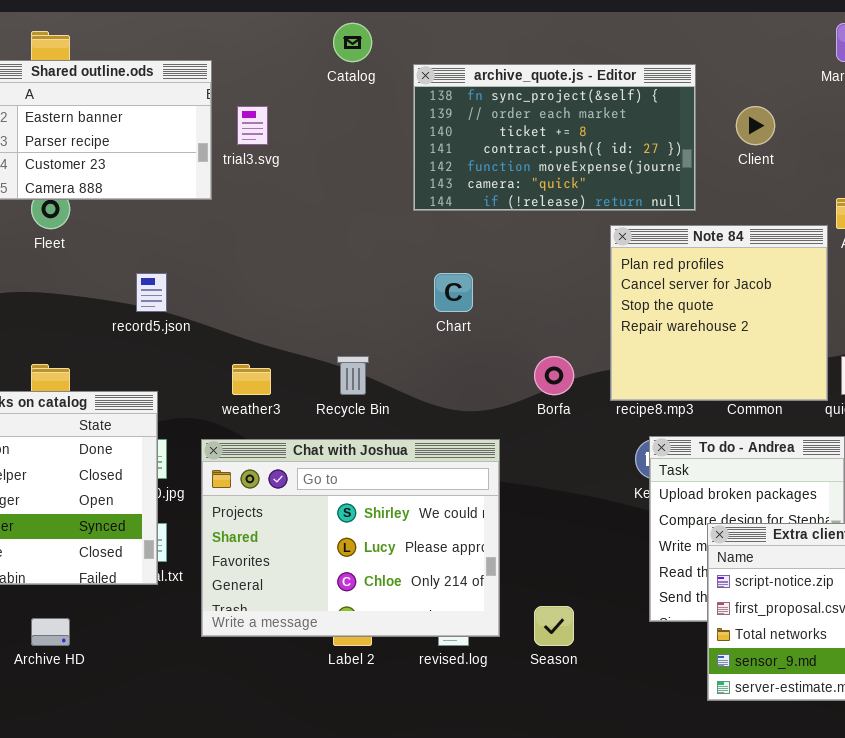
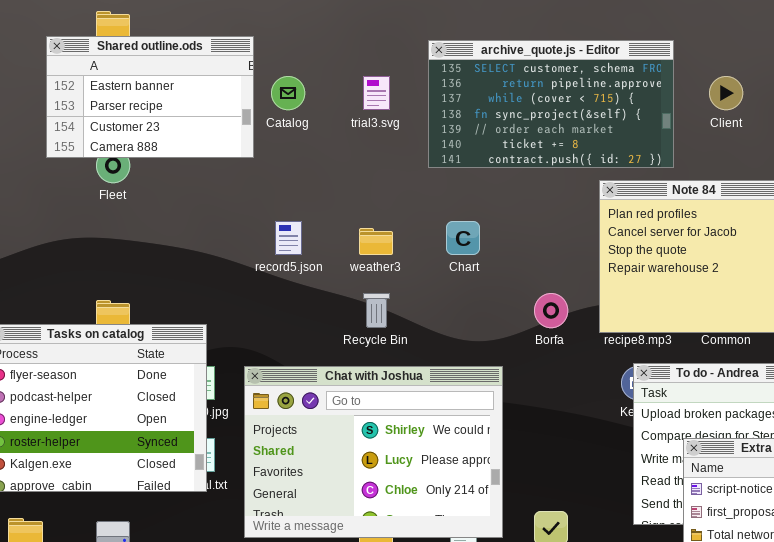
Catalog: [333,23,372,62] -> [271,76,305,110], moved
archive_quote.js - Editor: [413,64,696,211] -> [428,40,674,168], scrolled up 3 rows
trial3.svg: [237,106,268,145] -> [363,76,390,110], moved
record5.json: [136,273,167,312] -> [275,221,302,255], moved
weather3: [232,364,271,395] -> [359,228,393,255], moved

